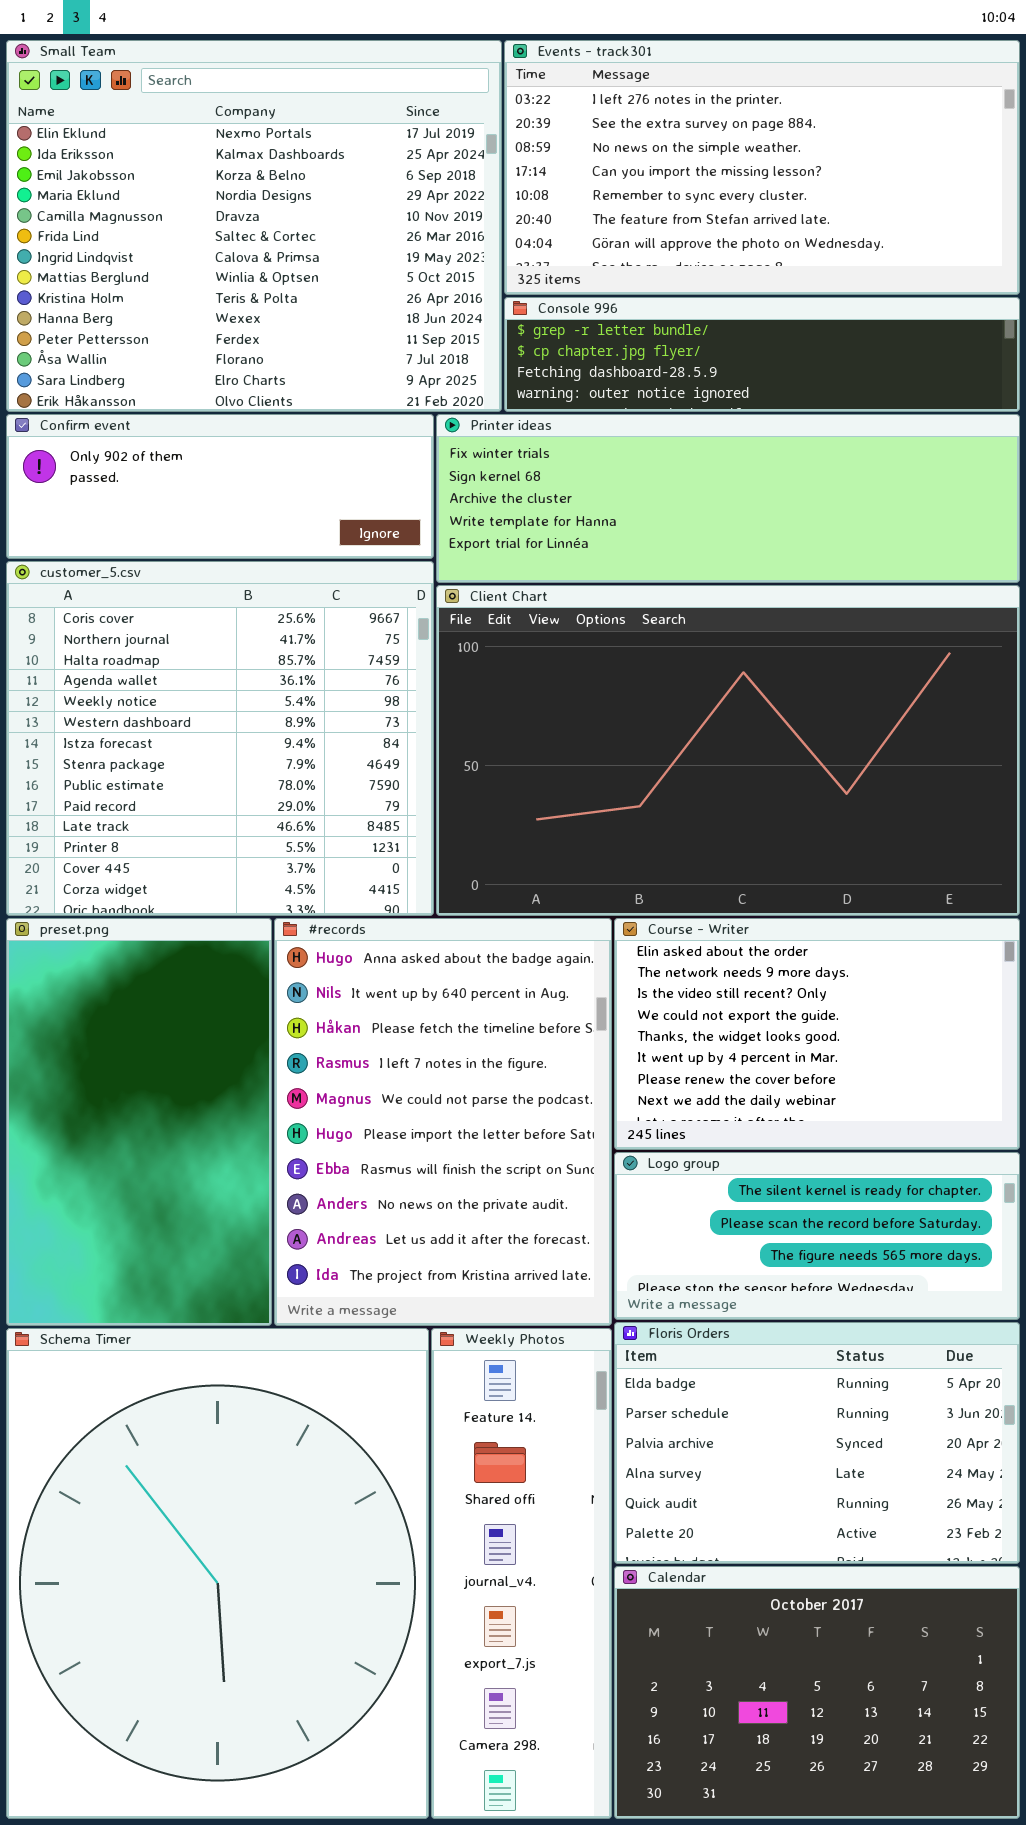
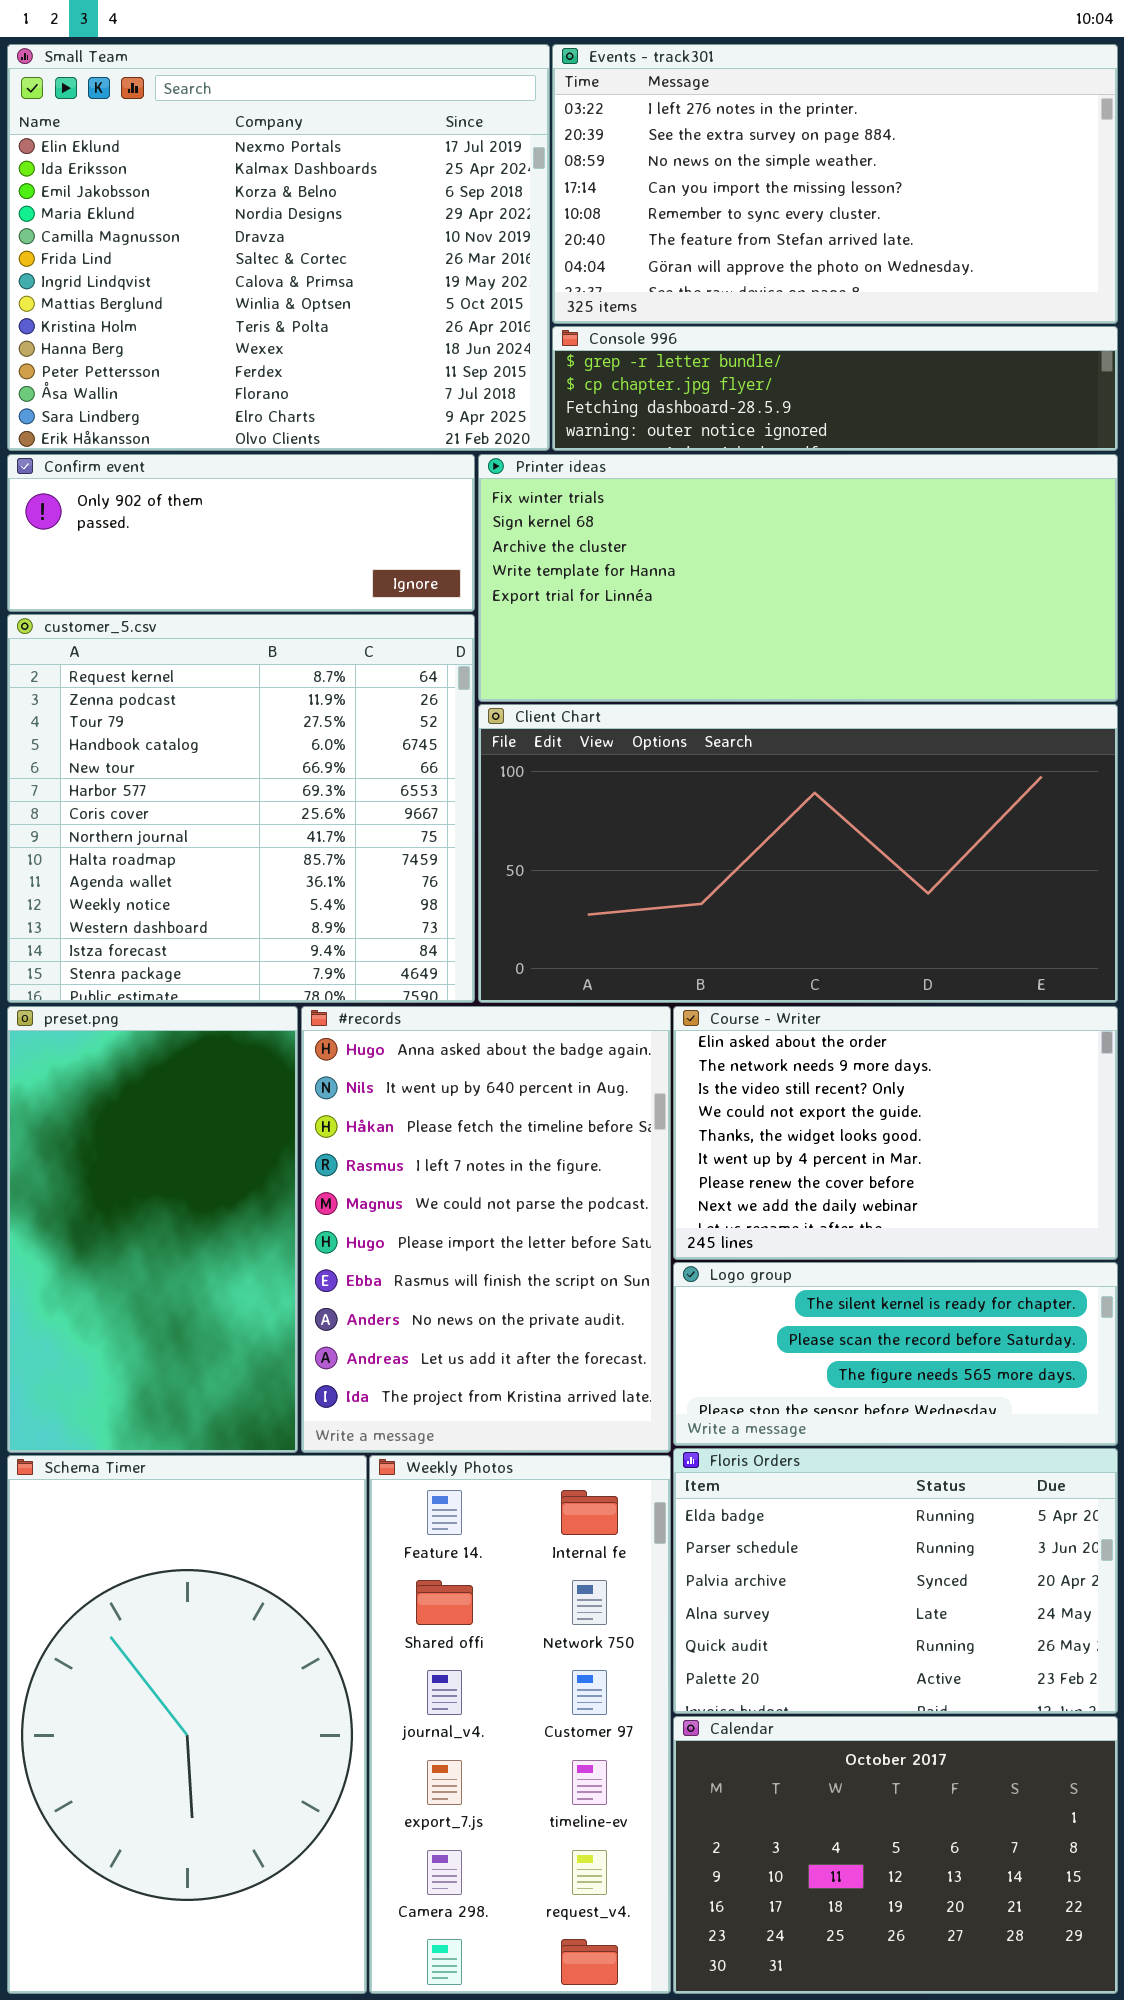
Printer ideas: [436,414,1020,583] -> [478,454,1118,702], resized
customer_5.csv: [6,561,434,916] -> [7,614,475,1003], scrolled up 6 rows
Client Chart: [436,585,1020,916] -> [478,704,1118,1003], resized
Schema Timer: [6,1328,429,1819] -> [7,1455,367,1994], resized
Weekly Photos: [431,1328,612,1819] -> [369,1455,671,1994], resized

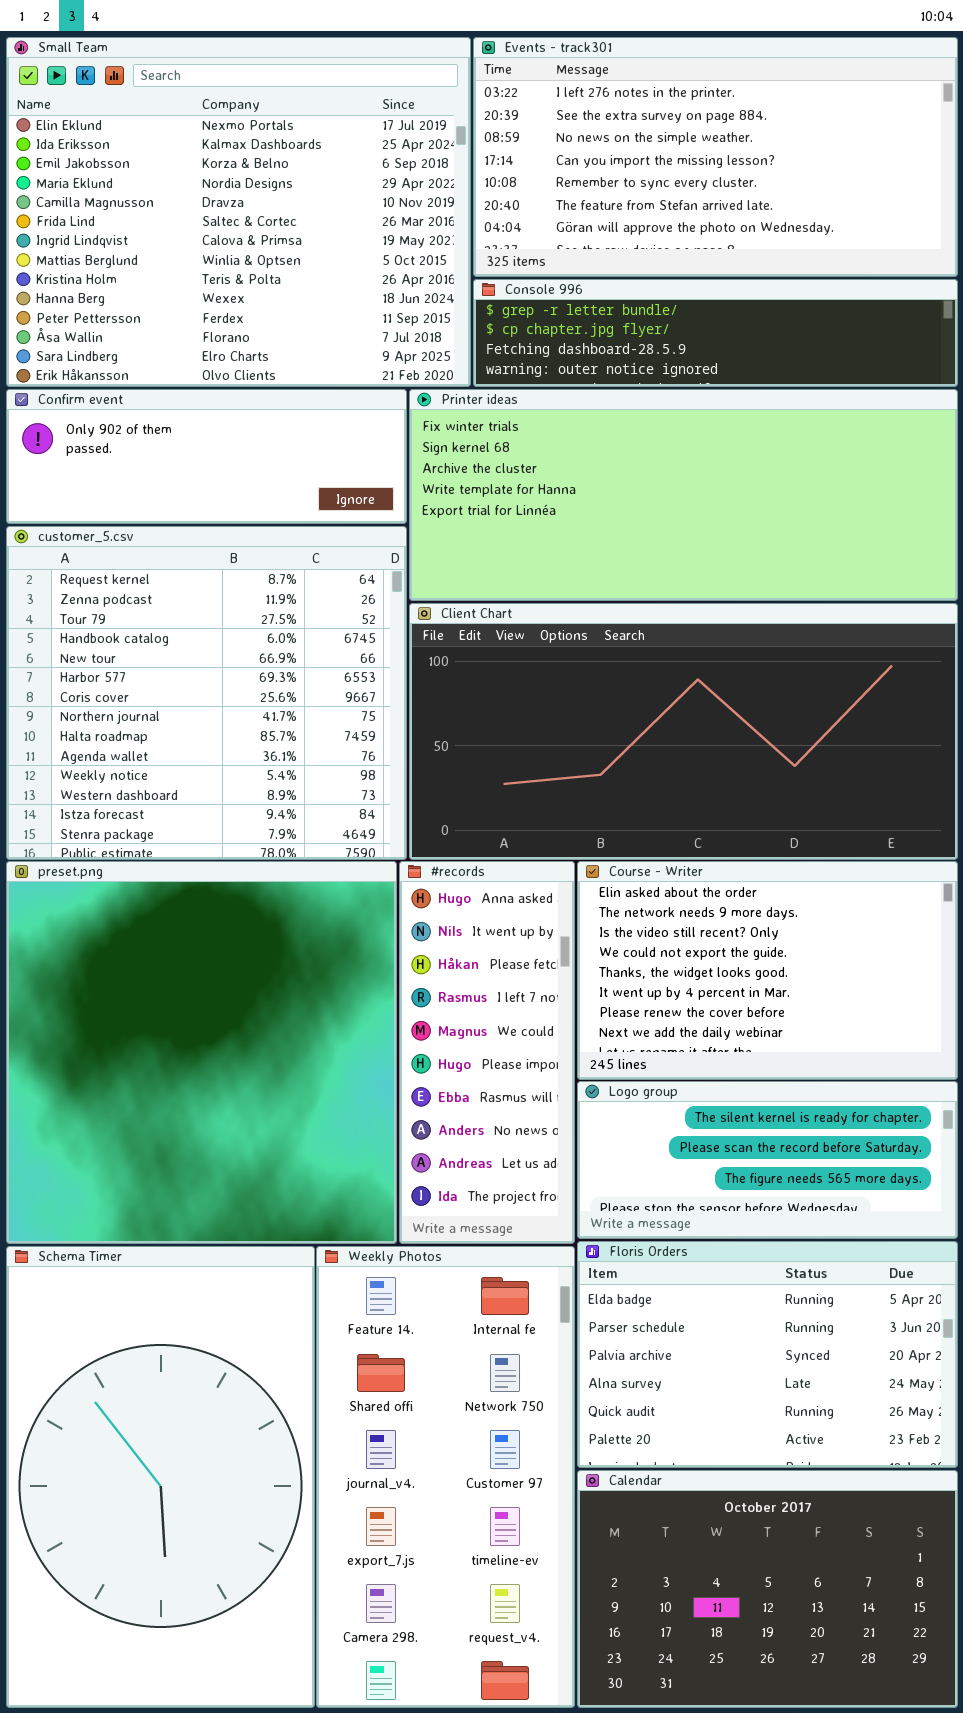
preset.png: [7,1006,298,1453] -> [6,861,397,1244], resized
#records: [301,1006,671,1453] -> [399,861,575,1244], resized

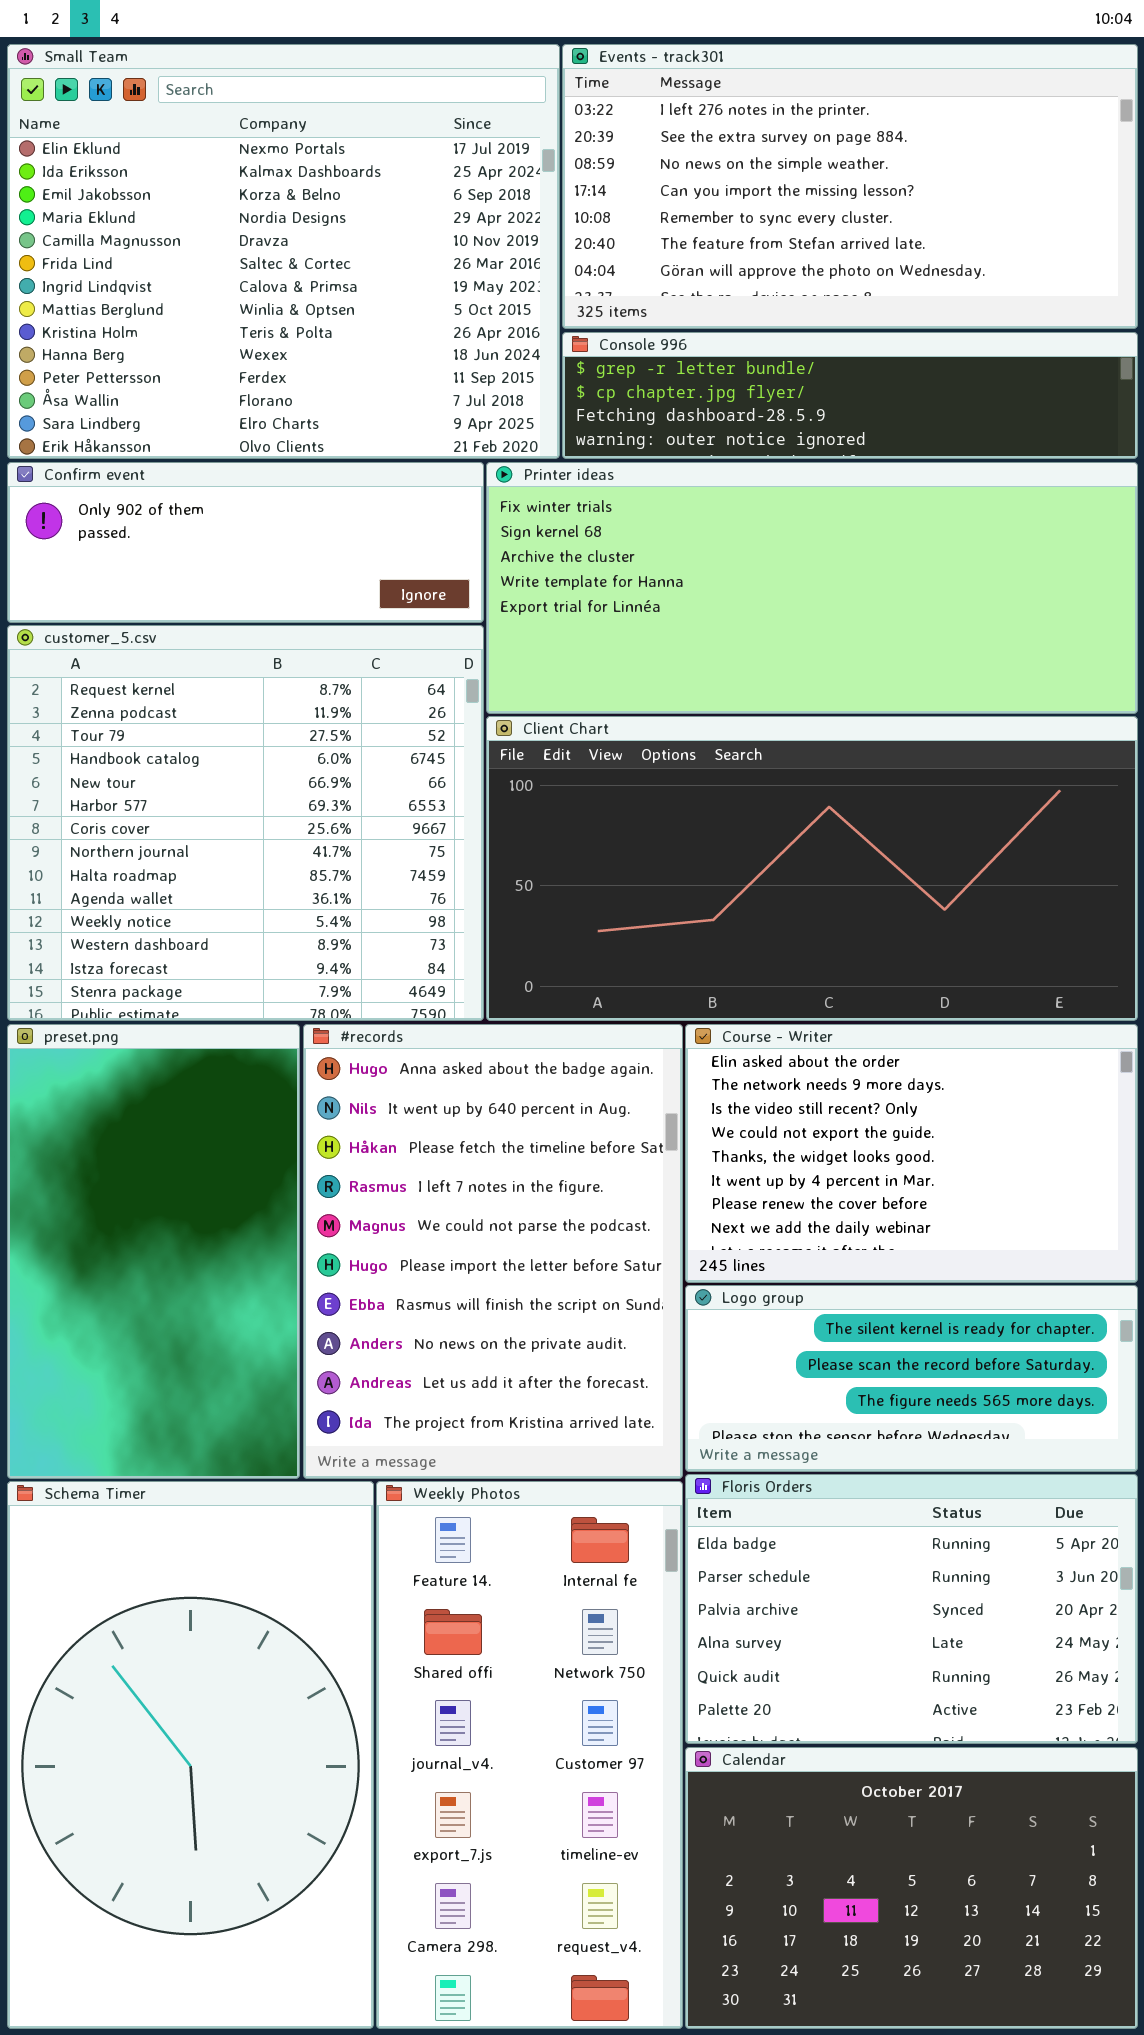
preset.png: [6,861,397,1244] -> [7,1024,300,1479], resized
#records: [399,861,575,1244] -> [303,1024,683,1479], resized

